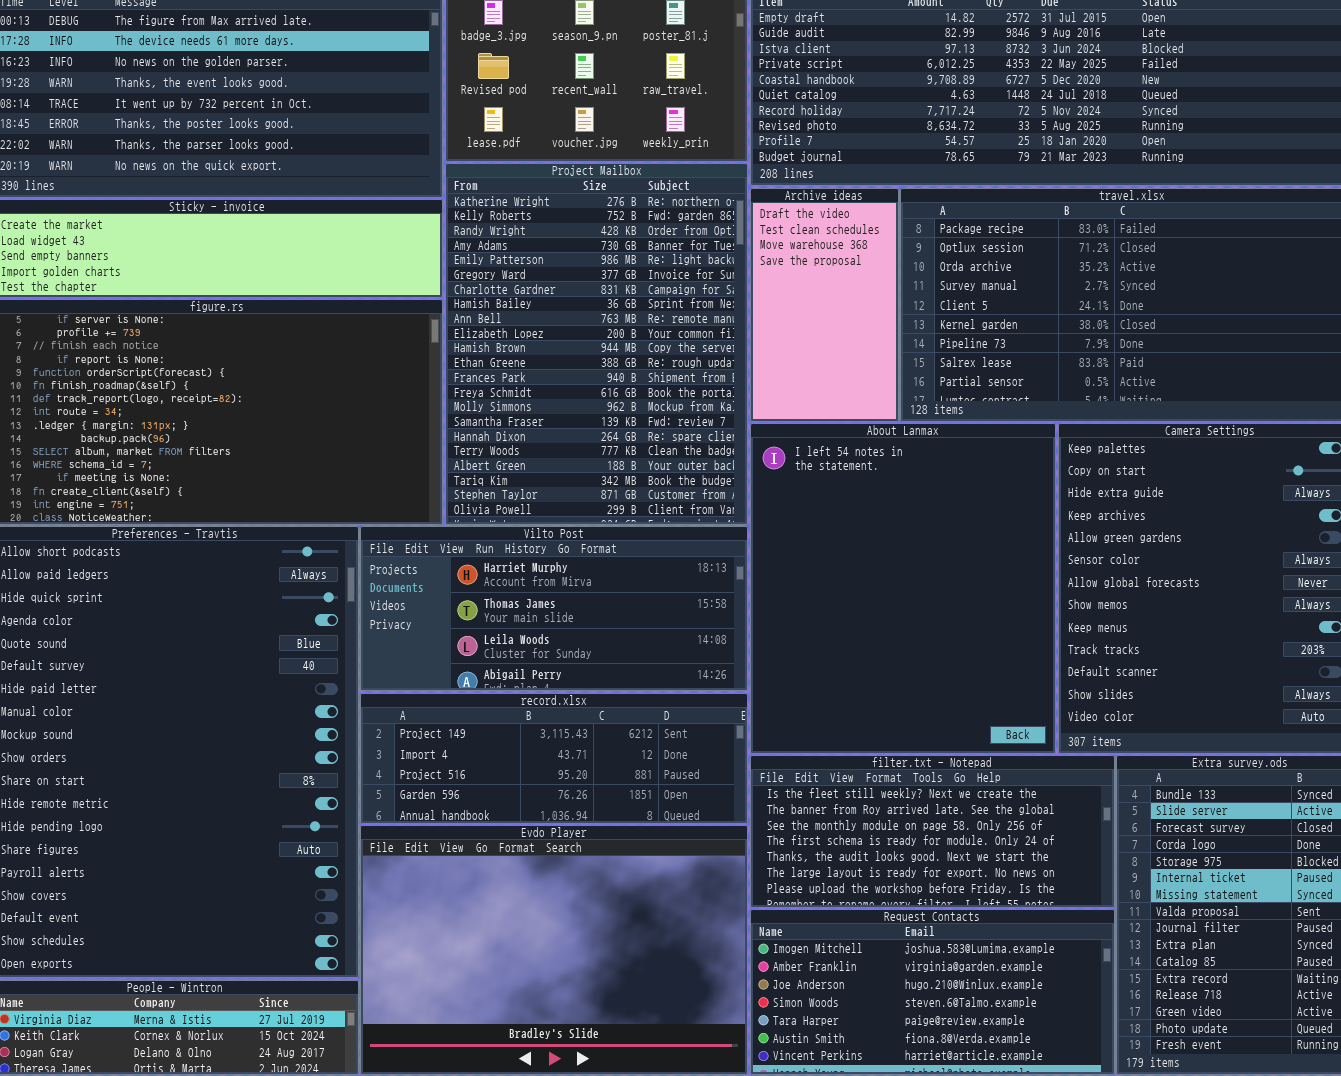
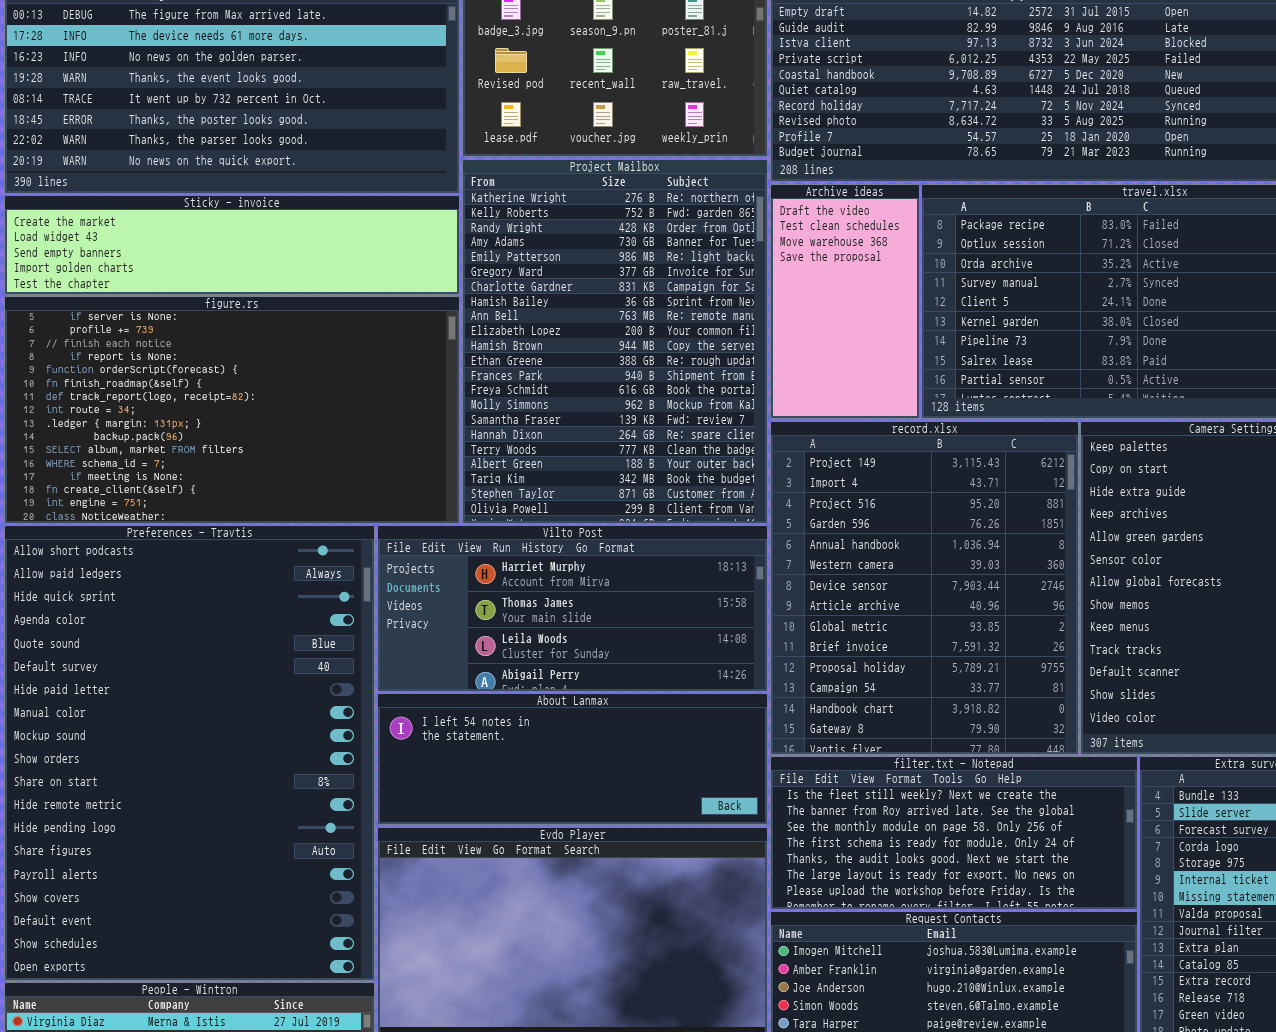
About Lanmax: [750,423,1056,754] -> [377,693,768,825], moved, resized
record.xlsx: [360,693,748,824] -> [770,421,1079,755], moved, resized

